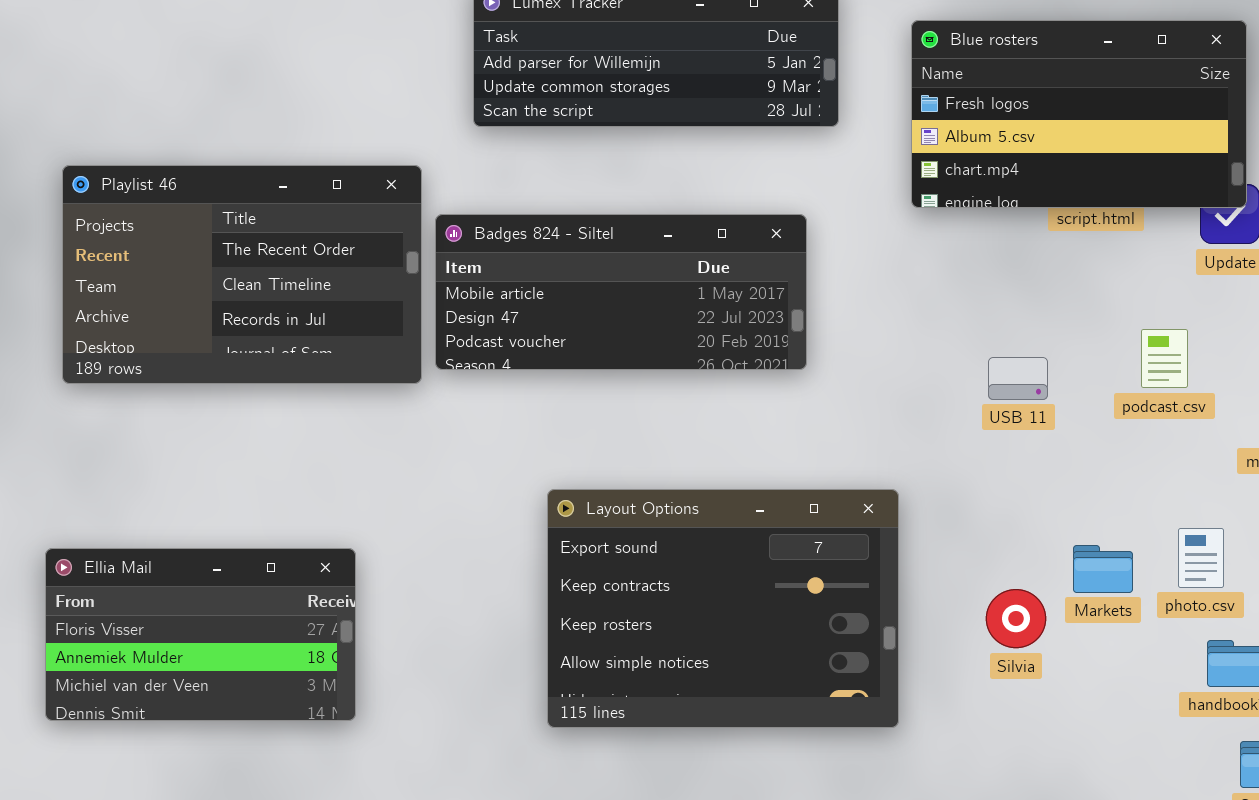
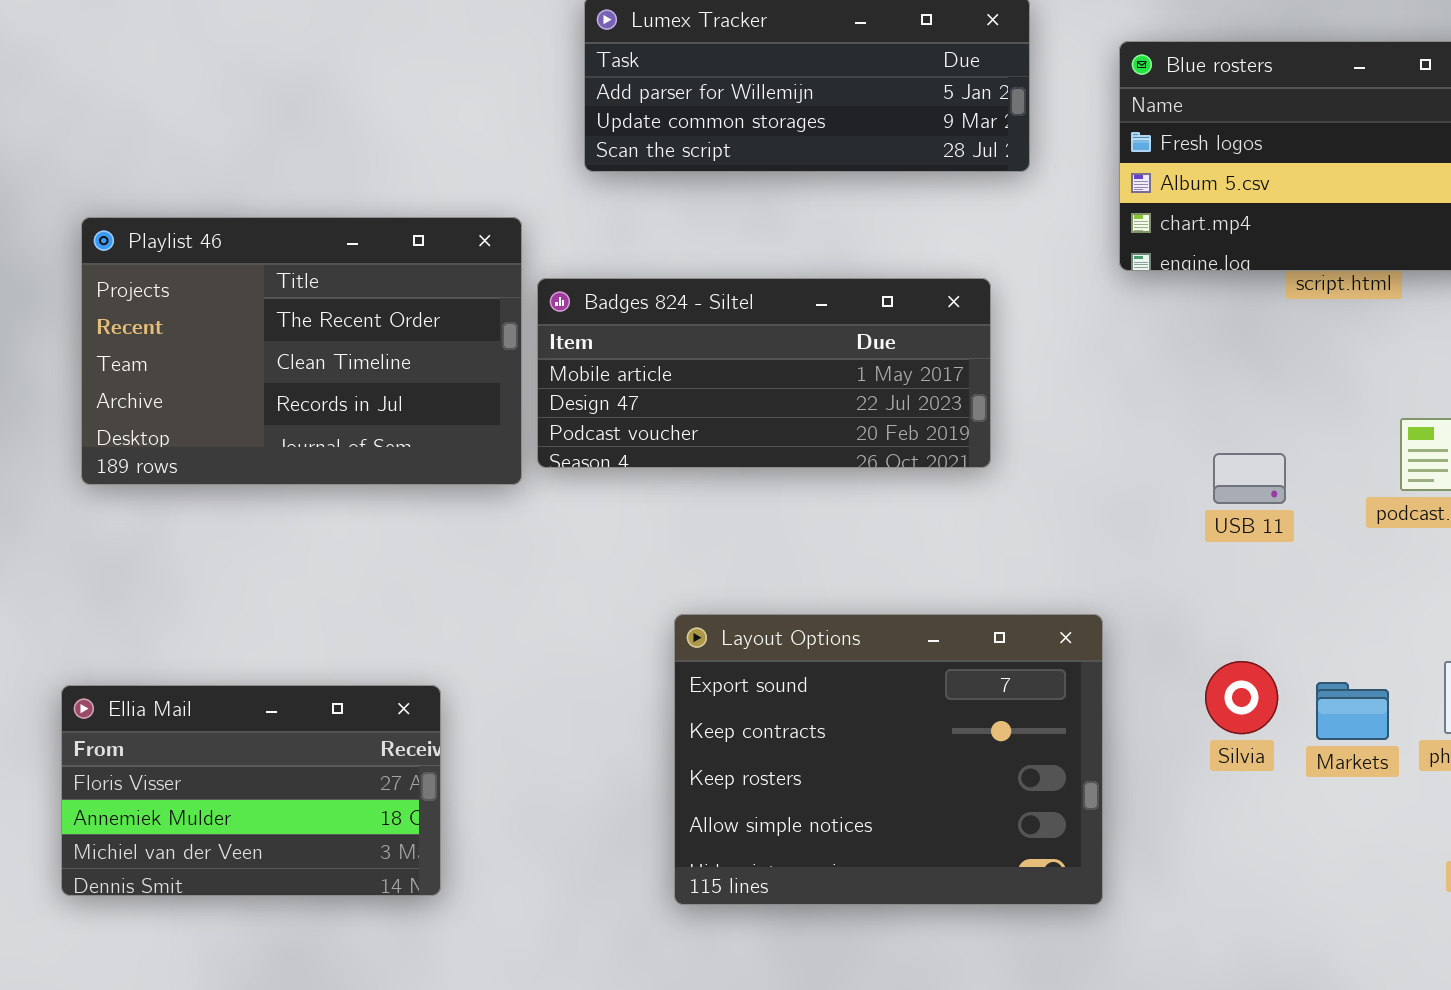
Silvia: [986,589,1046,648] -> [1205,661,1278,734], moved

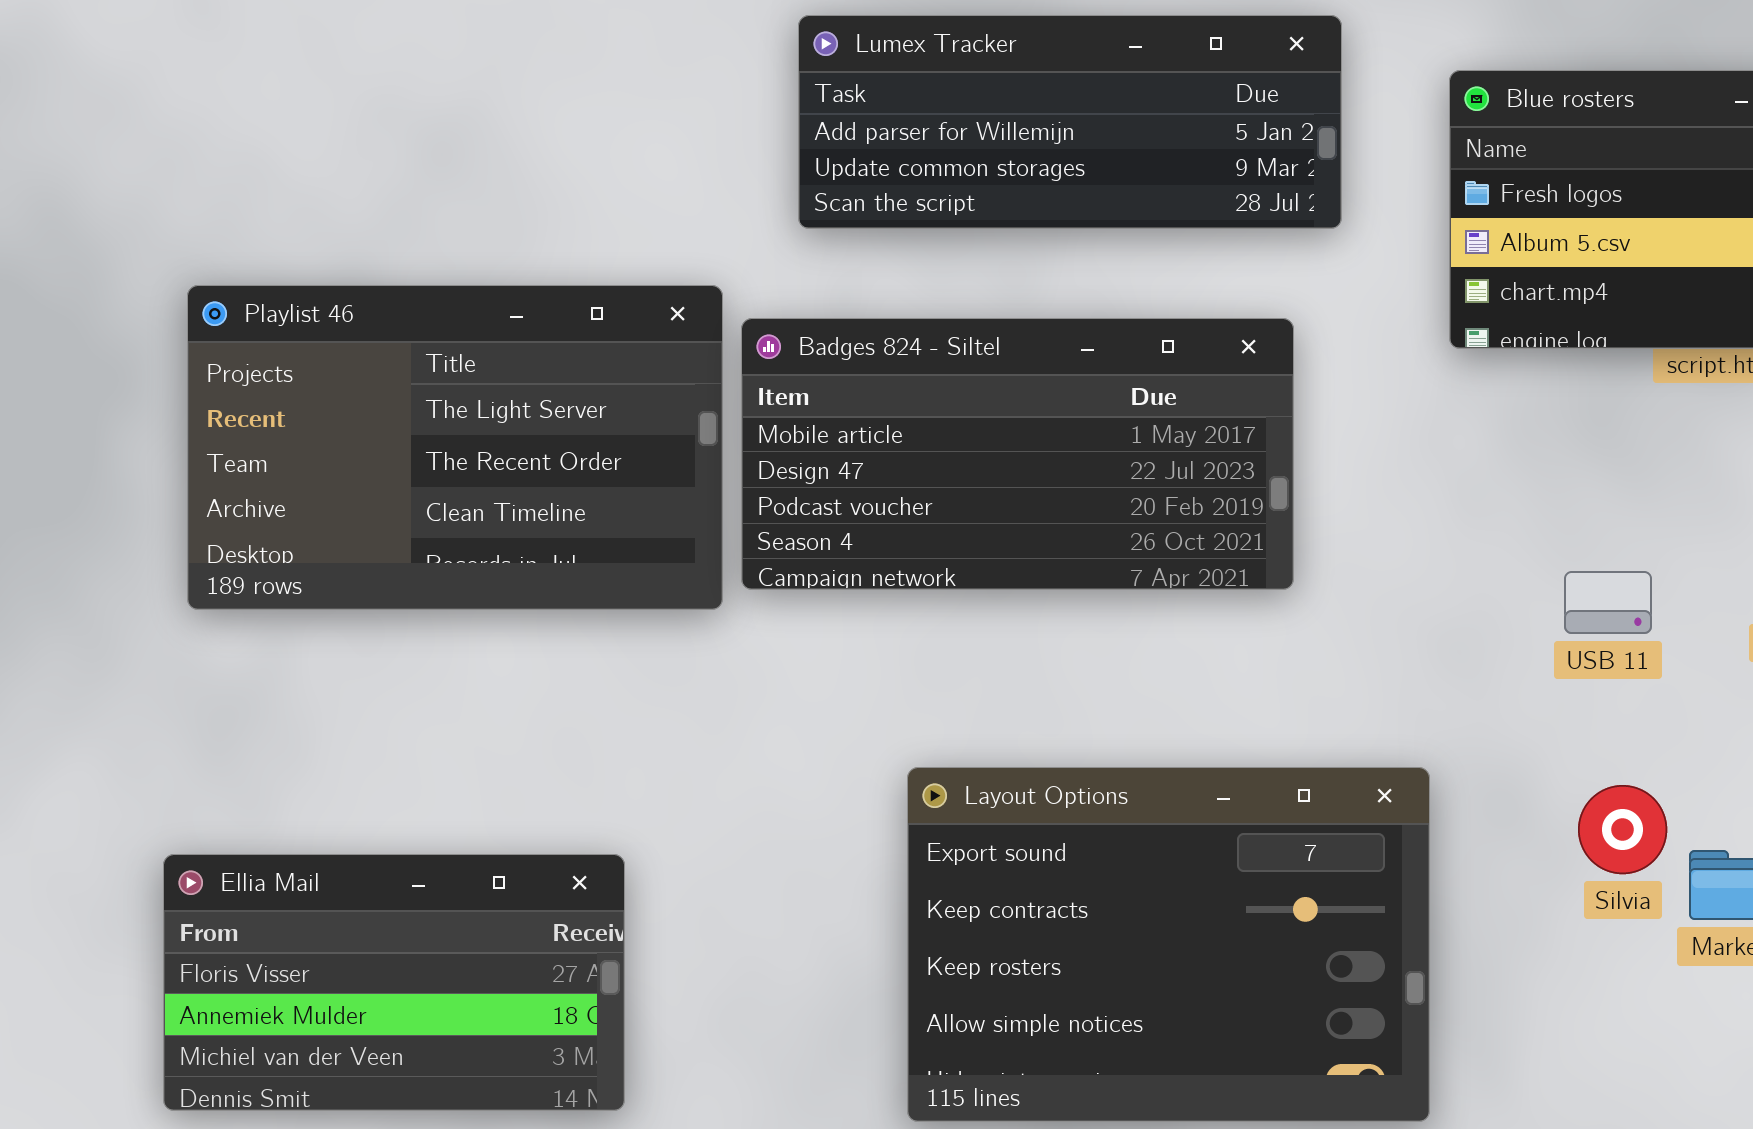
Playlist 46: [81,217,522,485] -> [187,285,723,610], scrolled up 1 row
Badges 824 - Siltel: [537,278,991,468] -> [741,318,1294,590], resized
Silvia: [1205,661,1278,734] -> [1578,785,1667,874], moved

